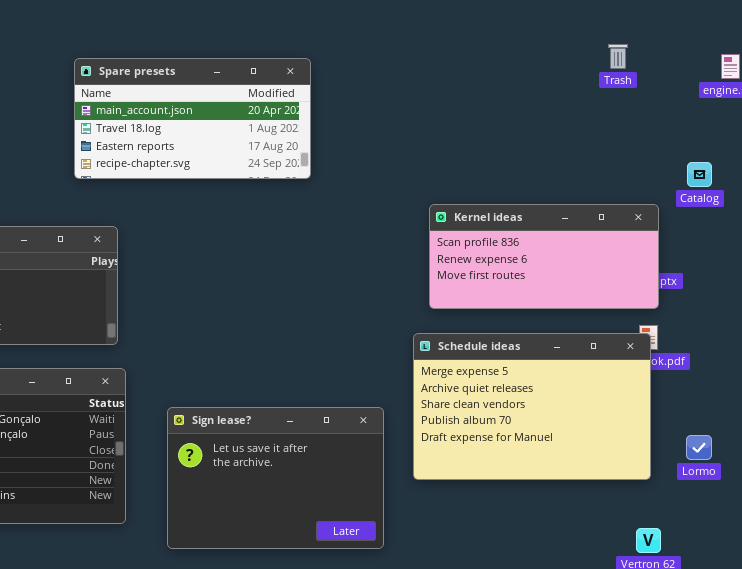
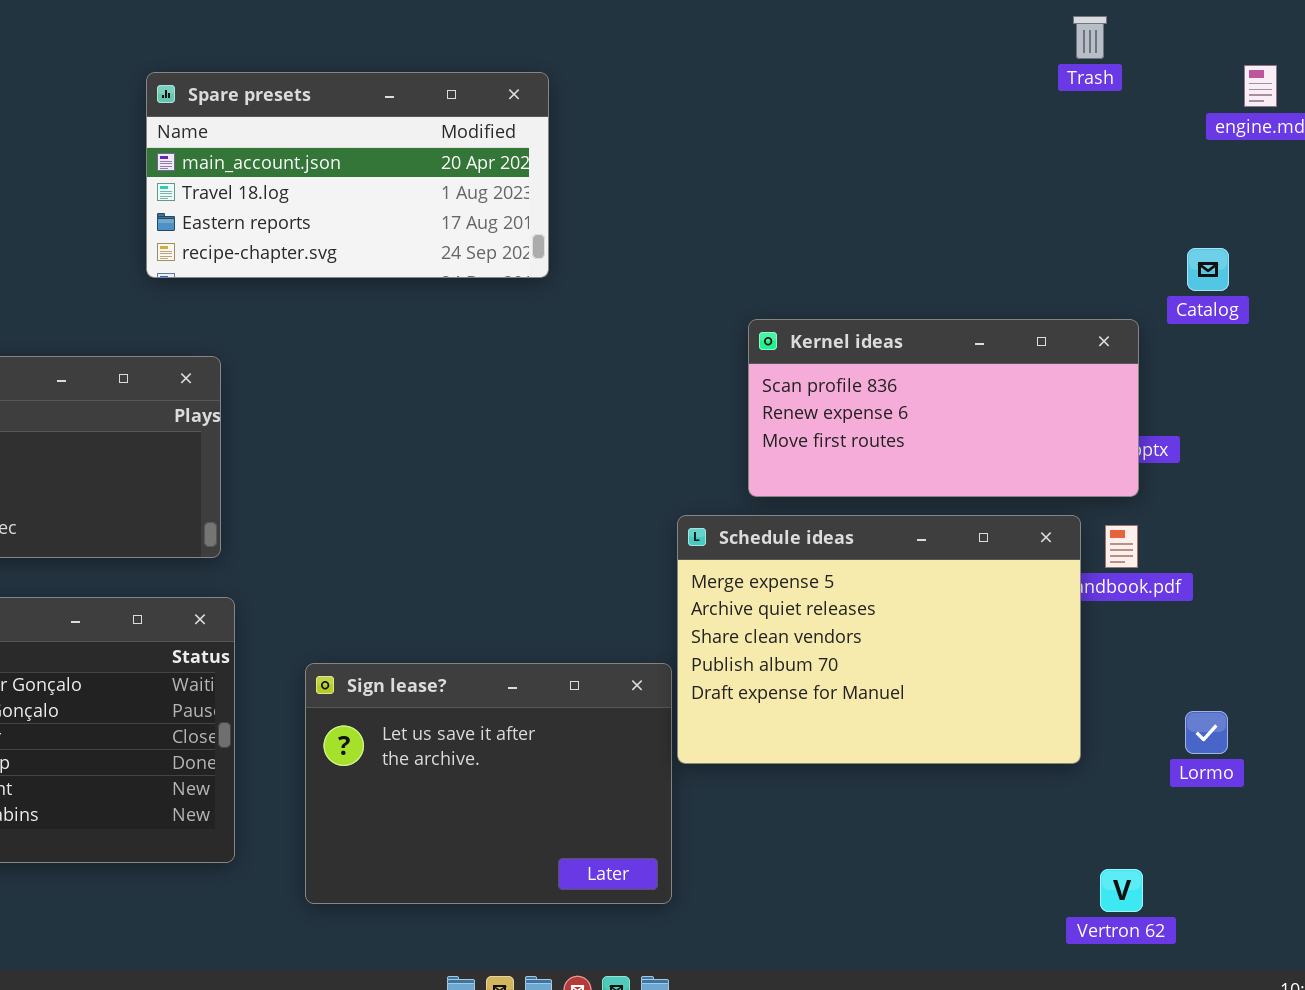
Trash: [608,44,628,69] -> [1073,16,1107,59], moved
Schedule ideas: [413,333,651,480] -> [677,515,1081,764], moved

